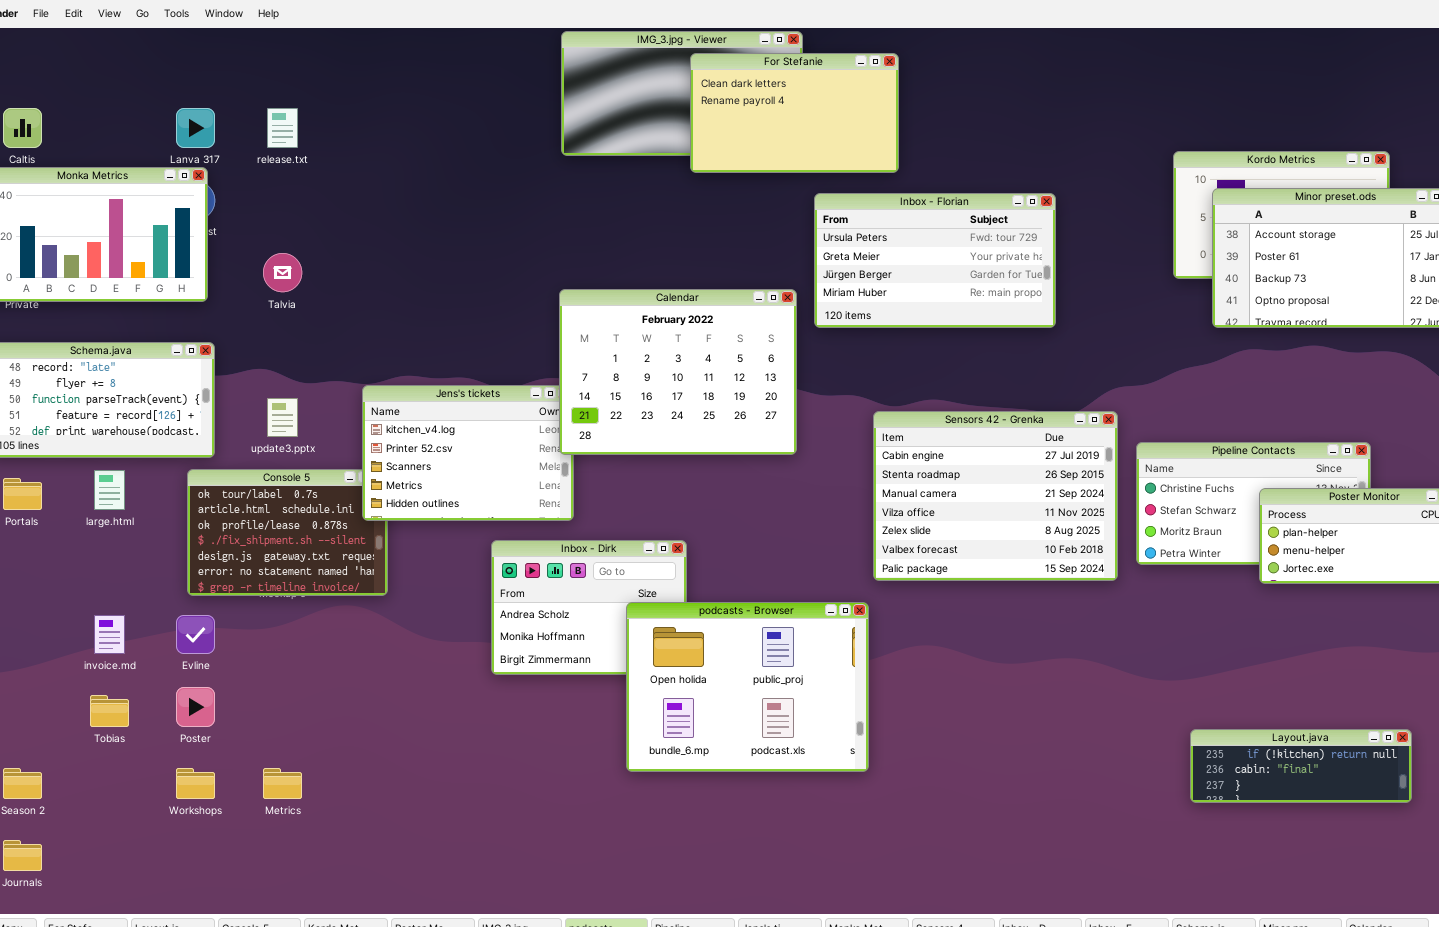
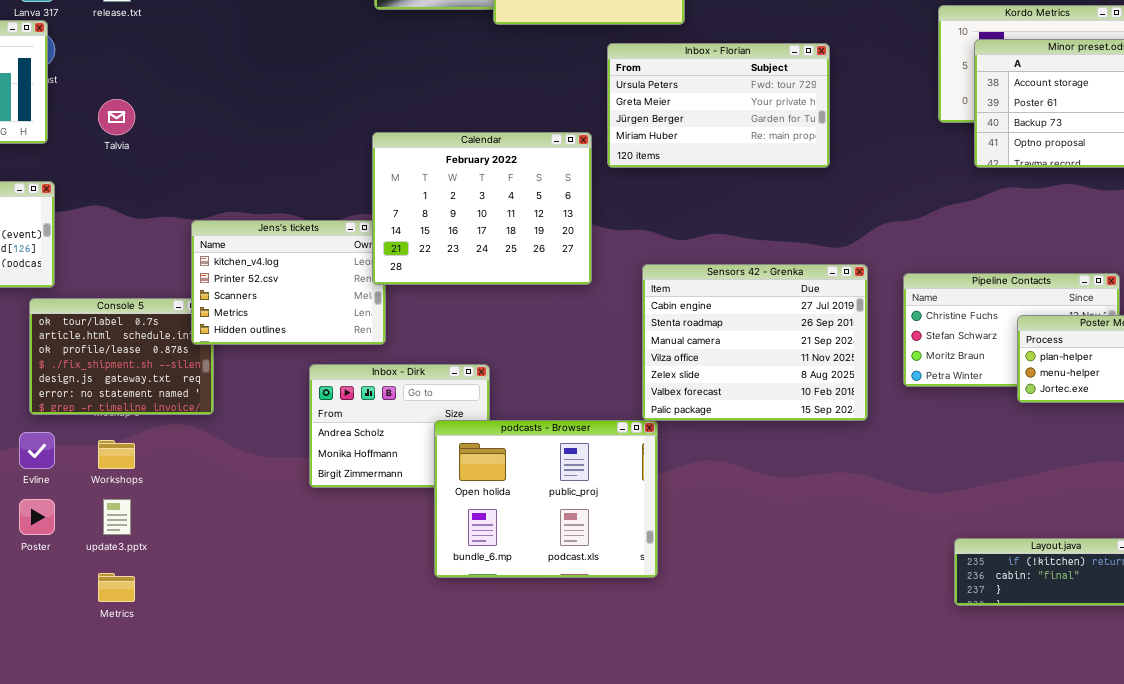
update3.pptx: [267,398,298,437] -> [103,499,131,535], moved
Sensors 42 - Grenka: [873,411,1118,581] -> [642,264,868,421], moved
Workshops: [176,768,215,799] -> [98,440,135,469], moved

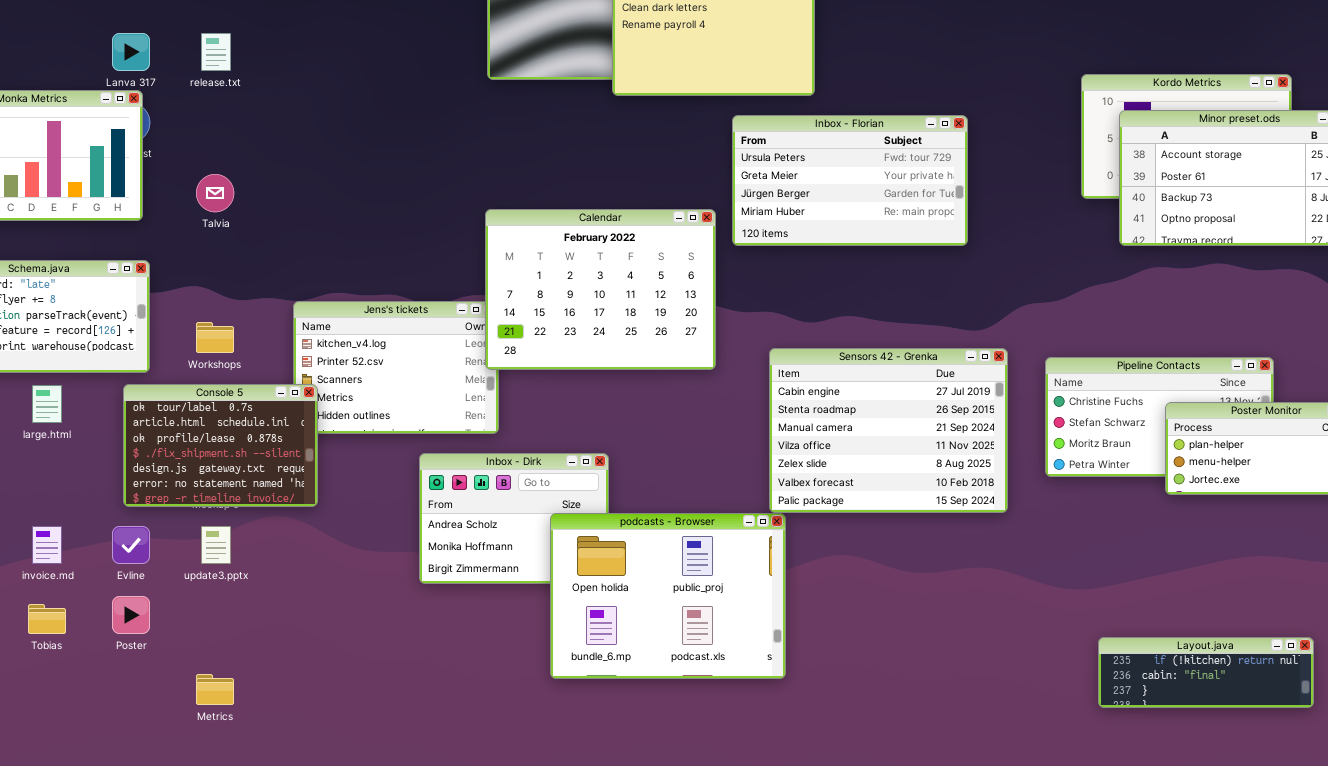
Console 5: [29,298,214,415] -> [123,384,318,507], raised
Workshops: [98,440,135,469] -> [196,322,234,353], moved
update3.pptx: [103,499,131,535] -> [201,526,231,564], moved

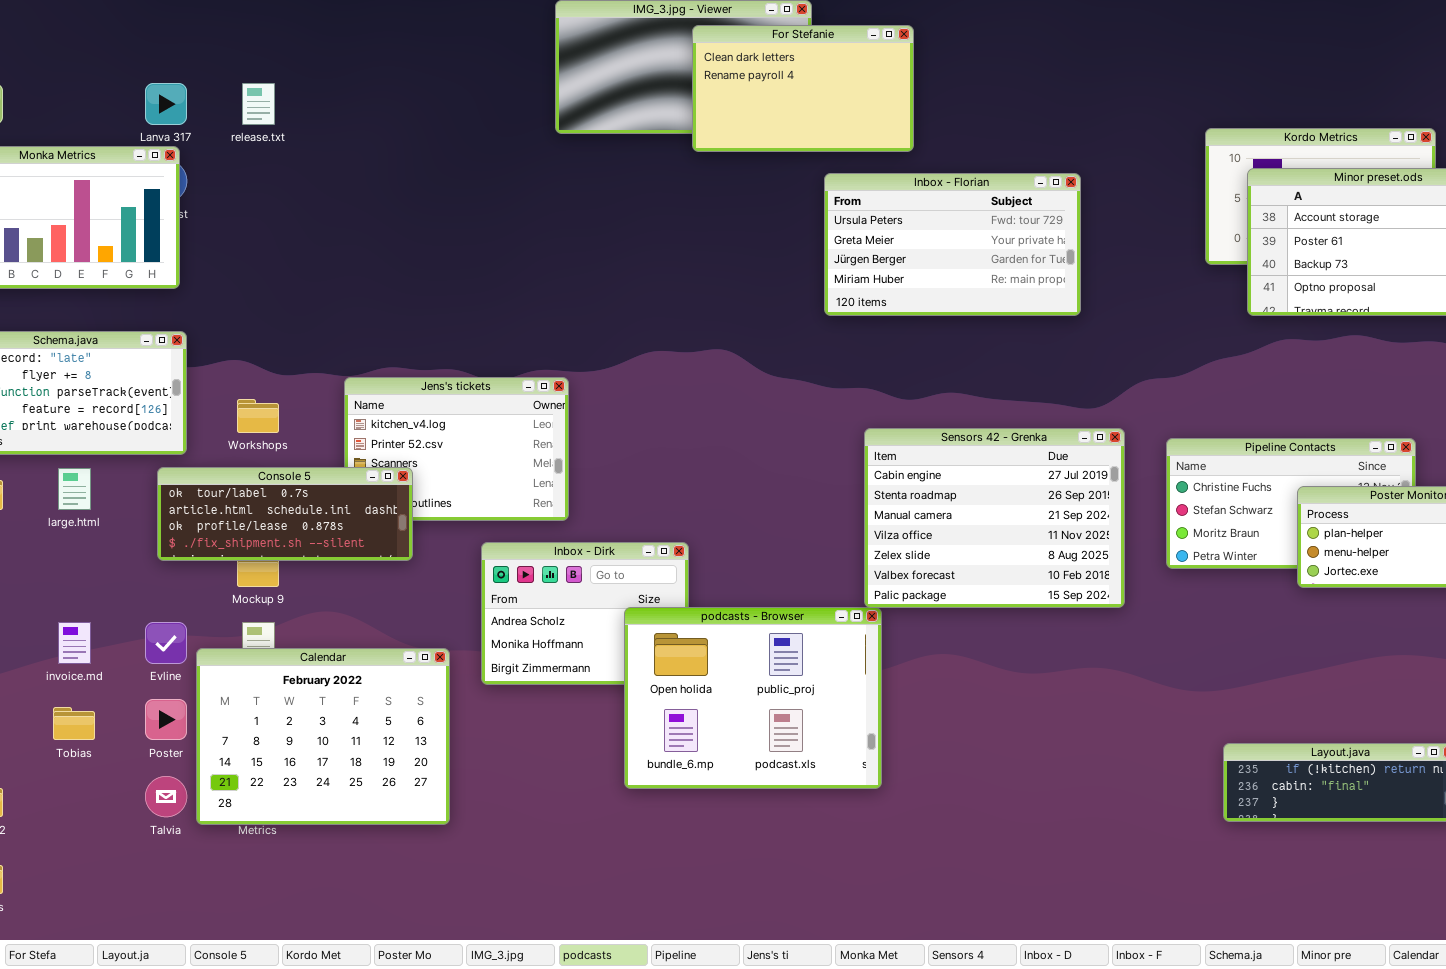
Talvia: [196,174,234,212] -> [145,776,187,817], moved
Calendar: [485,209,716,370] -> [196,648,450,825], moved
Console 5: [123,384,318,507] -> [157,467,413,561], resized

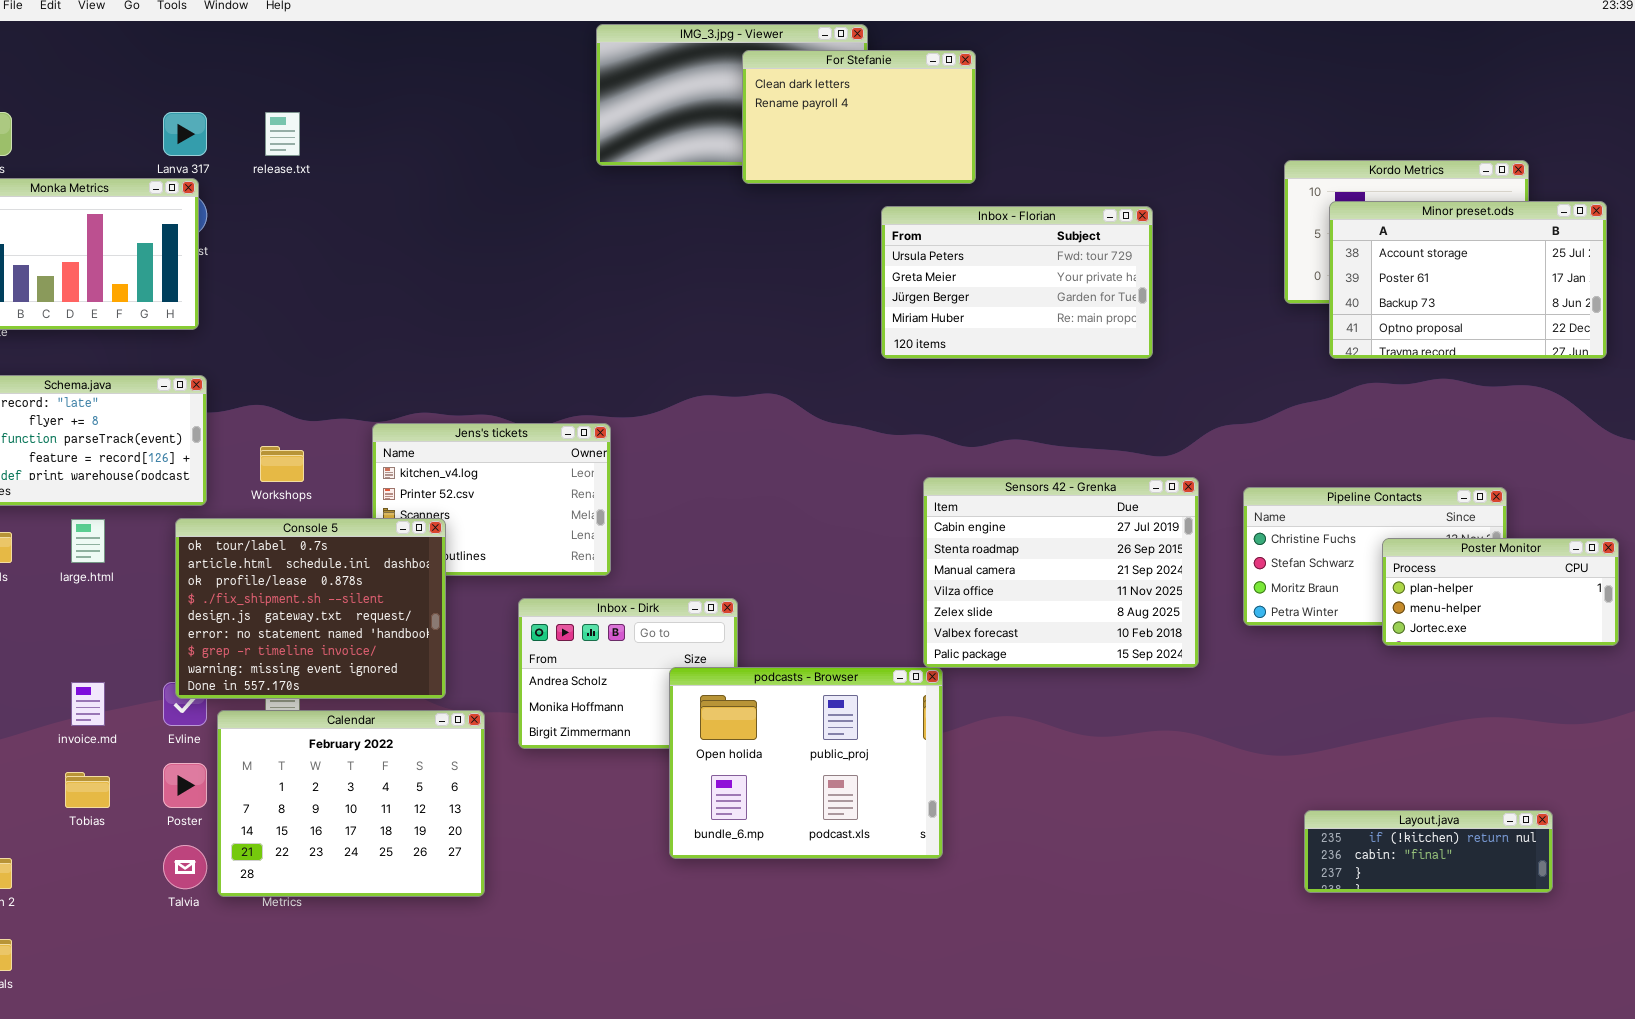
Console 5: [157,467,413,561] -> [175,518,446,699], resized

